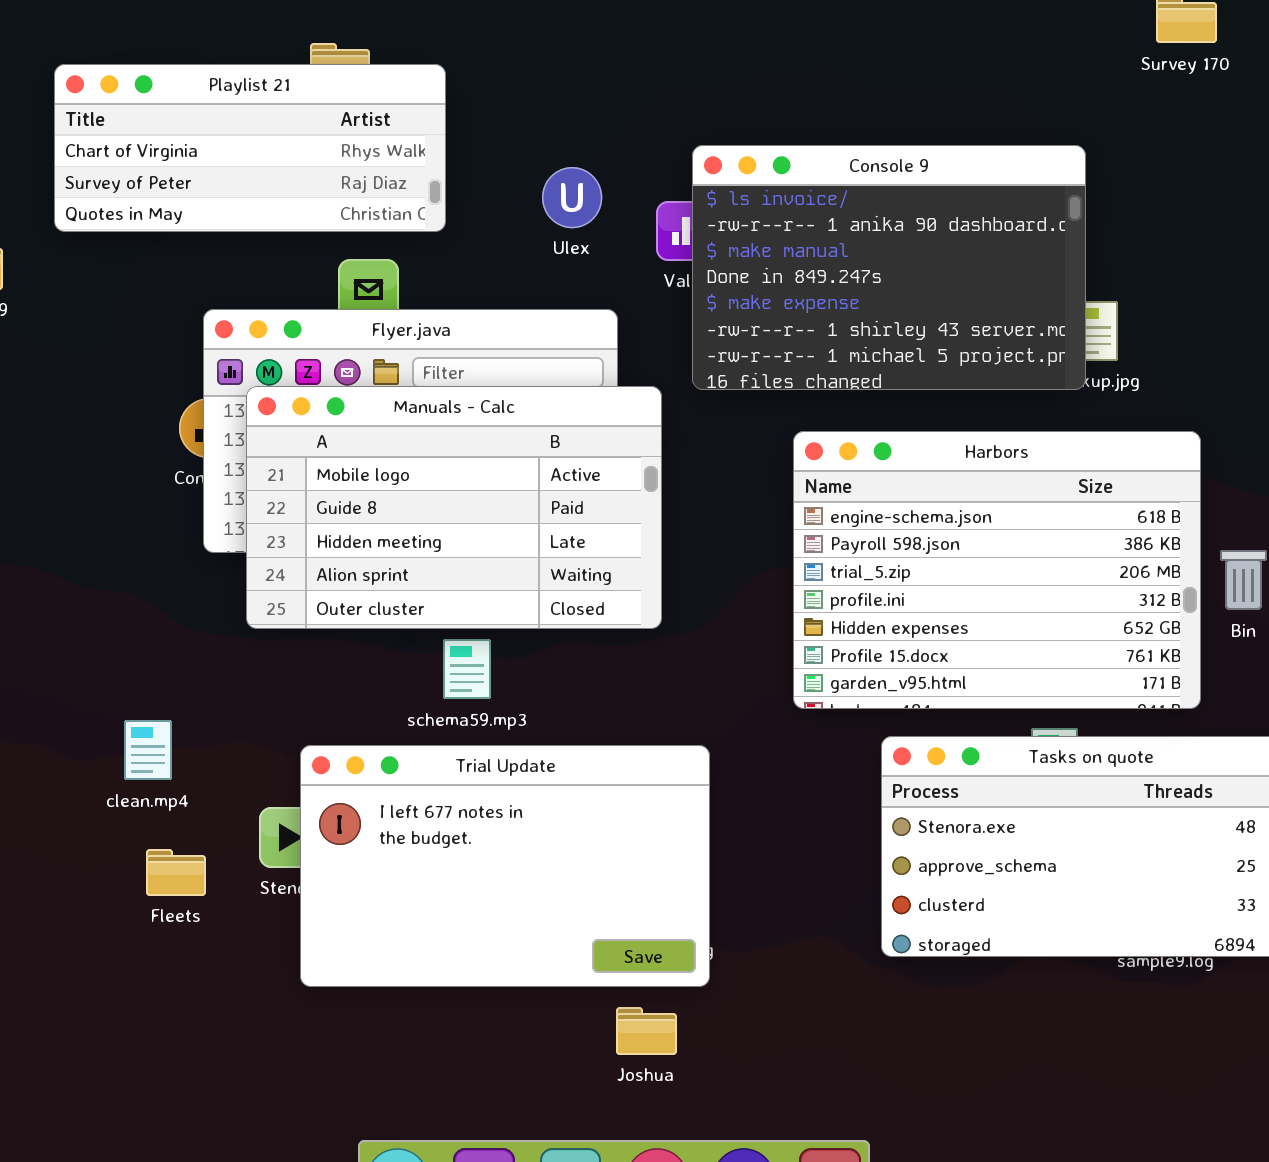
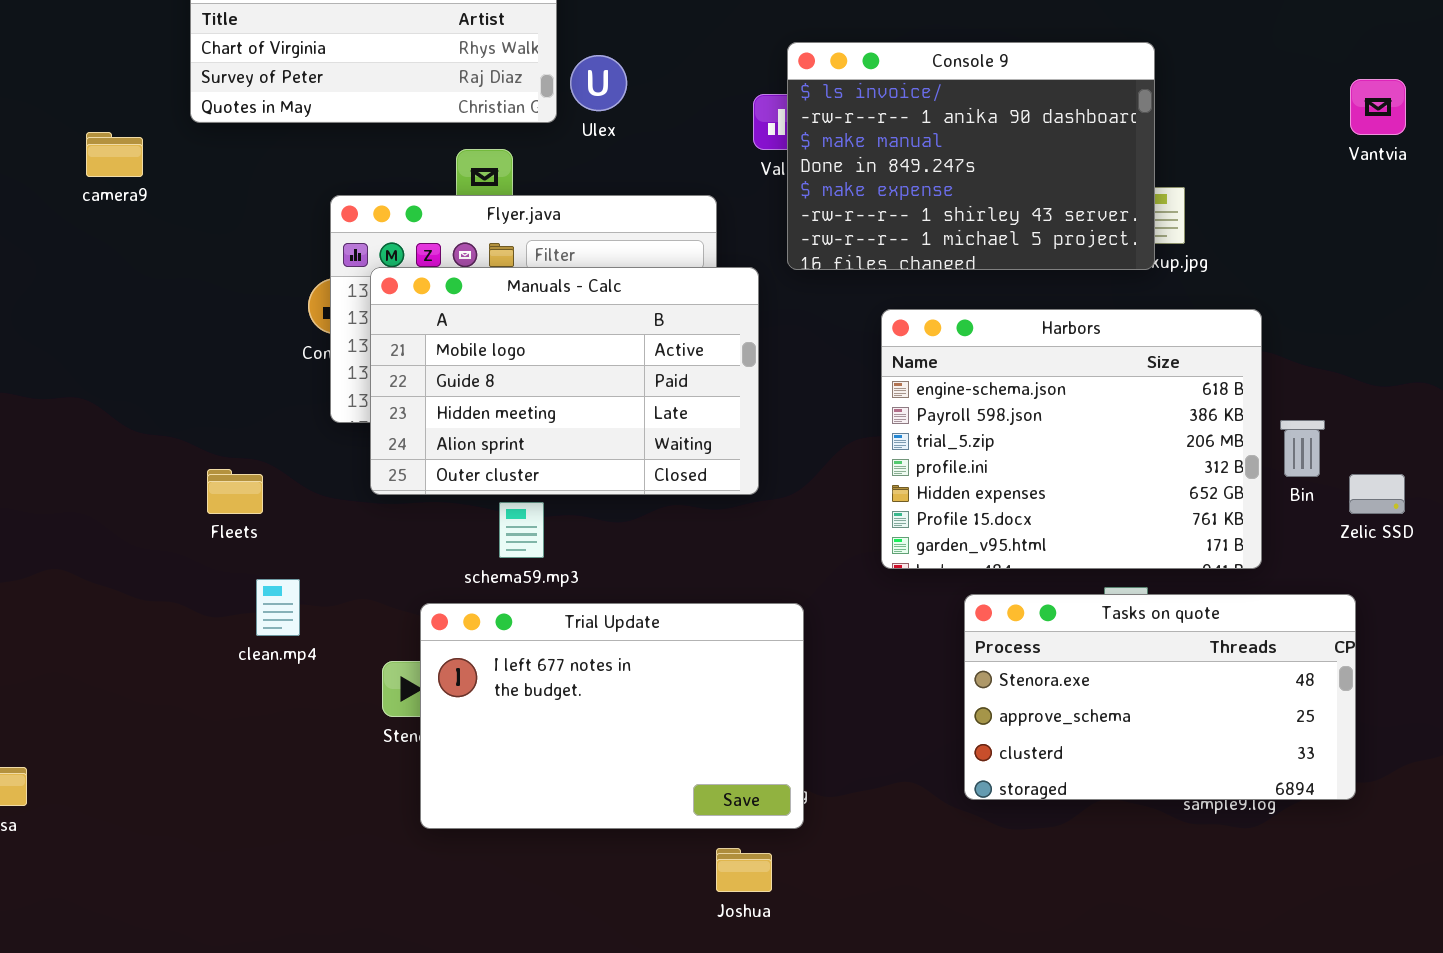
Ulex: [542,167,602,228] -> [570,55,627,111], moved
schema59.mp3: [443,639,491,699] -> [499,502,544,558], moved
Fleets: [146,849,206,896] -> [207,469,263,514], moved

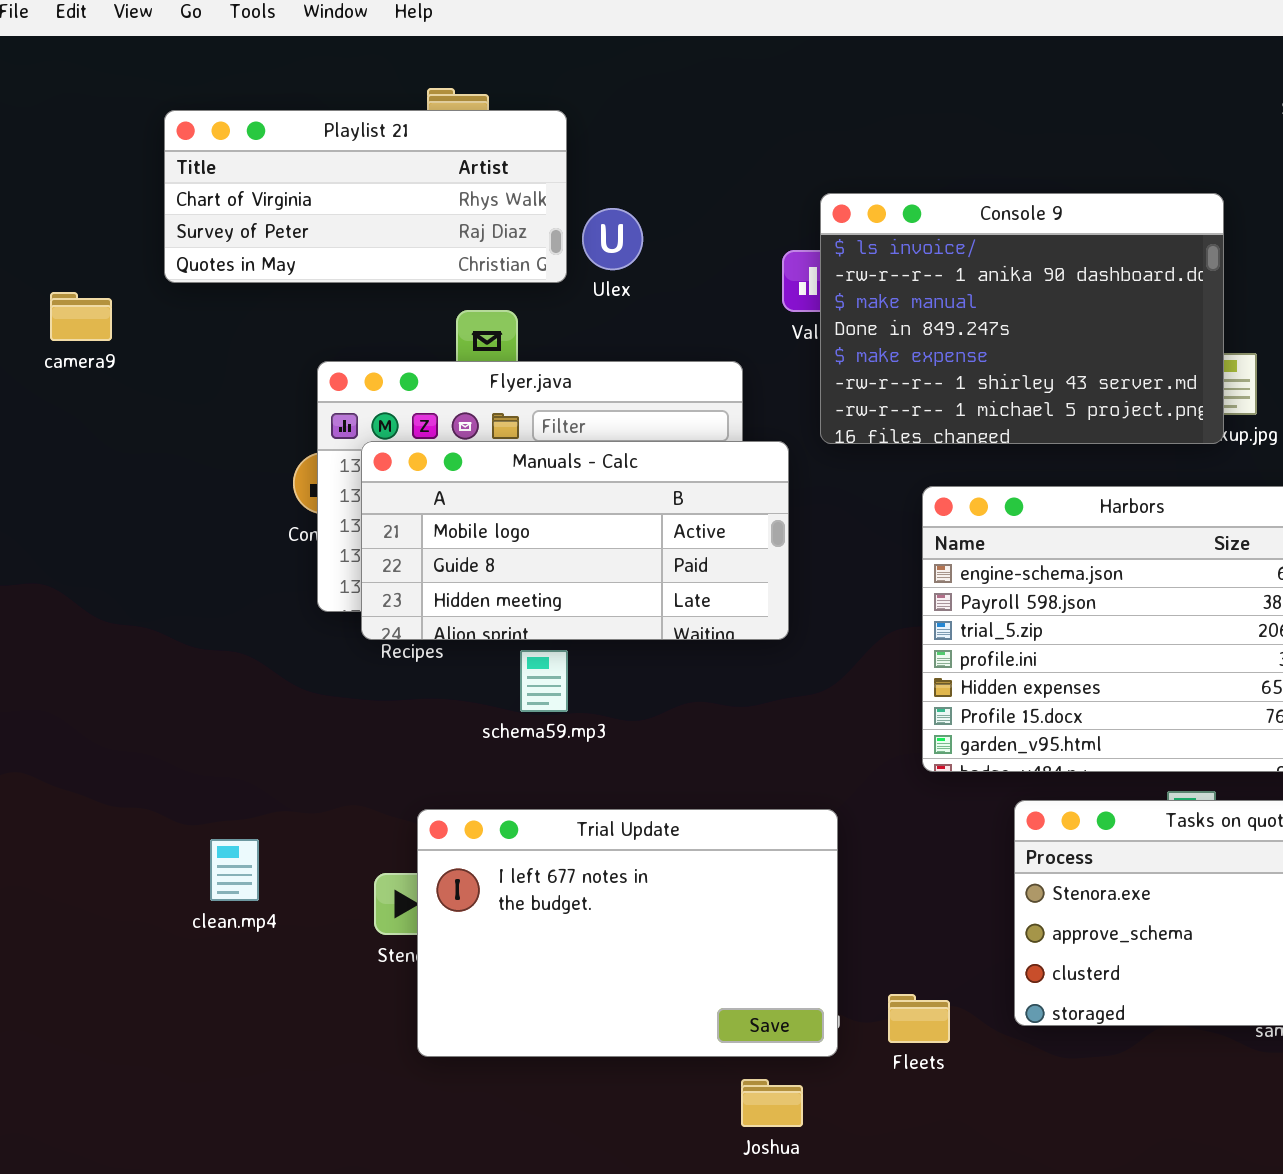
Manuals - Calc: [370,267,759,495] -> [361,441,789,640], resized
Fleets: [207,469,263,514] -> [888,994,950,1043], moved
schema59.mp3: [499,502,544,558] -> [520,650,568,712], moved
clean.mp4: [256,579,300,636] -> [210,839,259,901], moved

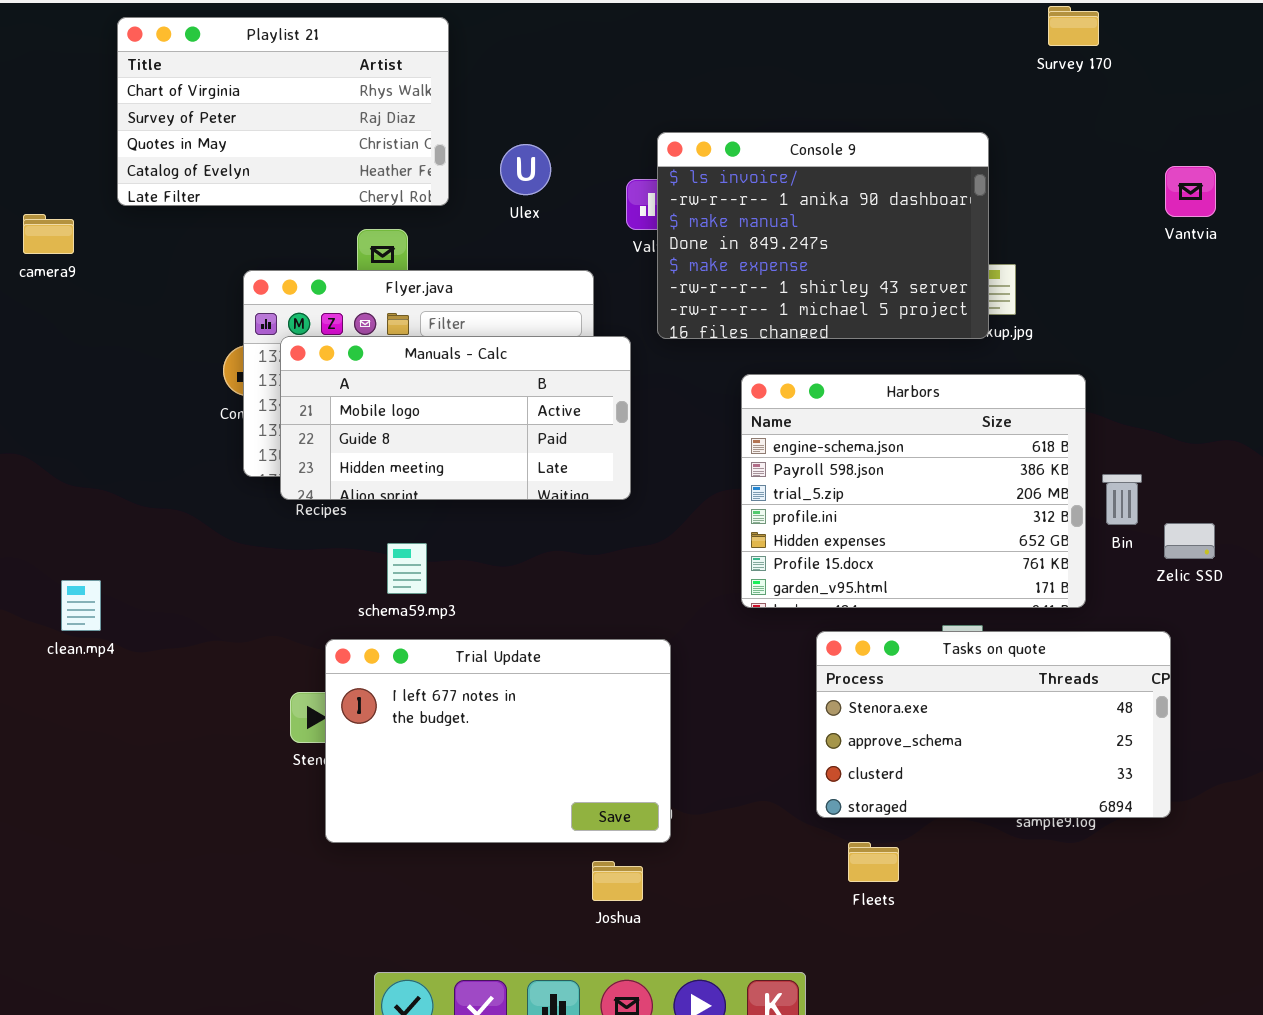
Playlist 21: [164,110,567,283] -> [117,17,449,206], resized
Ulex: [582,208,643,270] -> [500,144,551,195], moved
schema59.mp3: [520,650,568,712] -> [387,543,427,594], moved
clean.mp4: [210,839,259,901] -> [61,580,101,631], moved
Fleets: [888,994,950,1043] -> [848,842,899,882], moved

